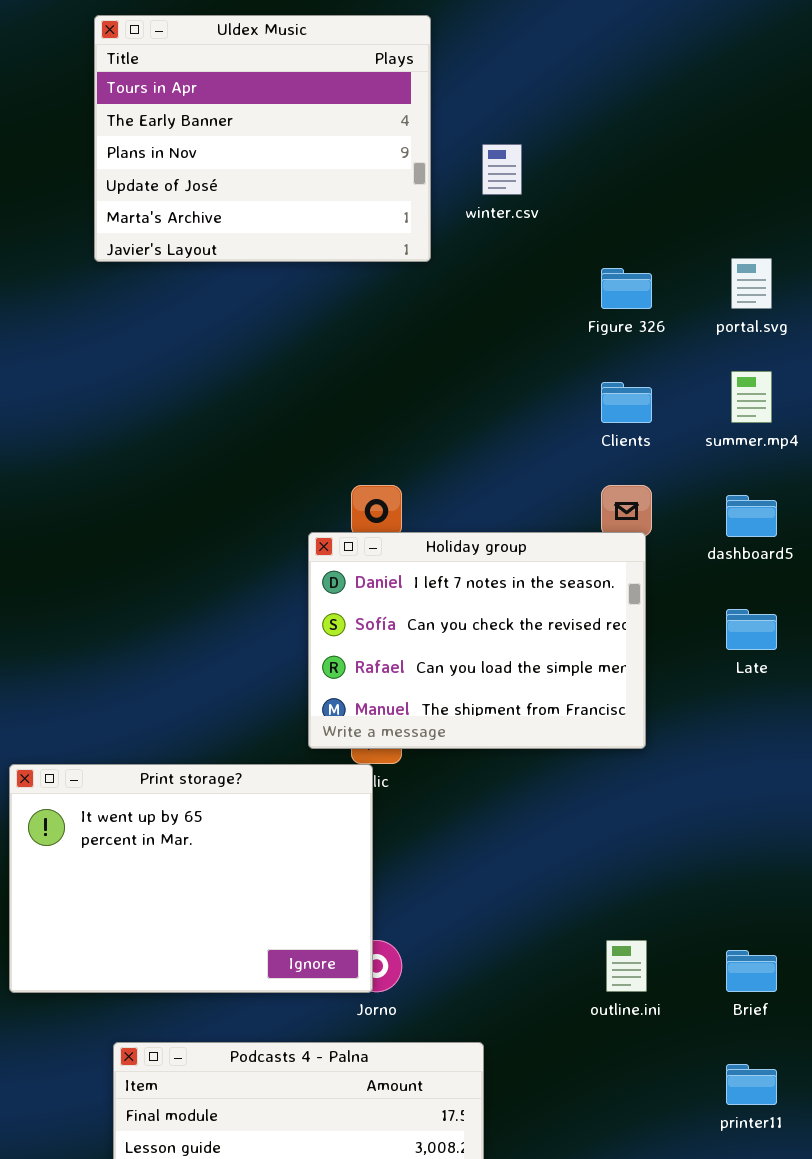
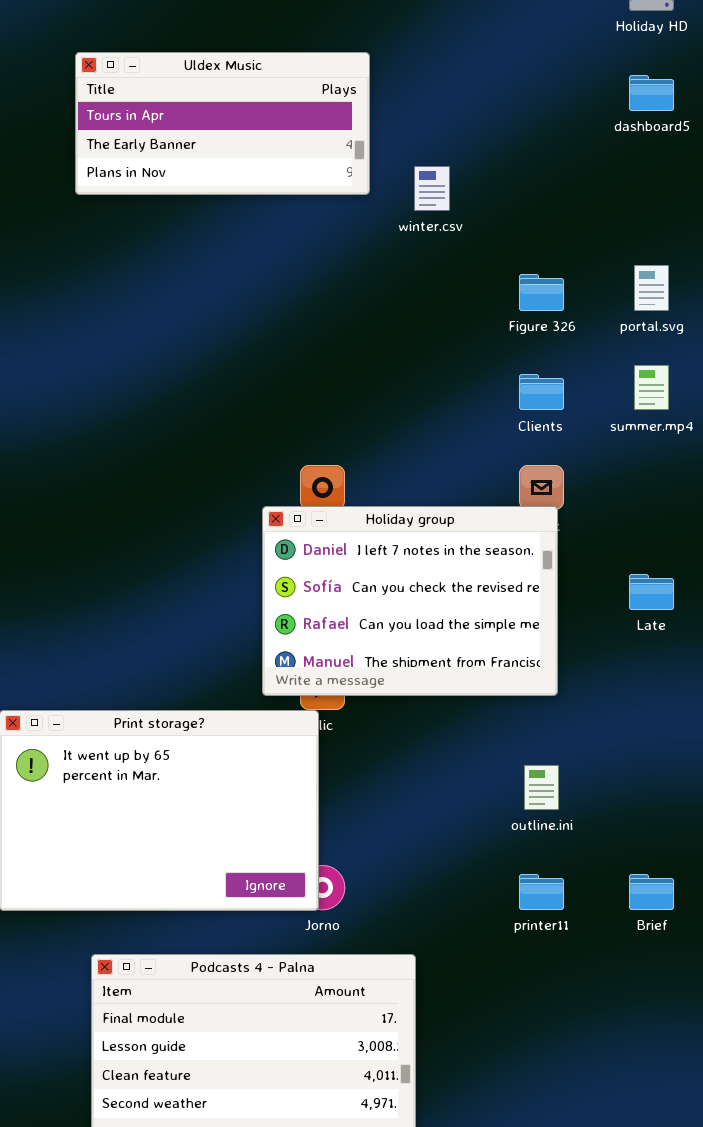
Uldex Music: [94,15,431,262] -> [75,52,370,195], resized
dashboard5: [726,495,777,537] -> [629,75,674,111], moved
outline.ini: [606,940,647,992] -> [524,765,559,810], moved
printer11: [726,1064,777,1105] -> [519,874,564,910], moved

